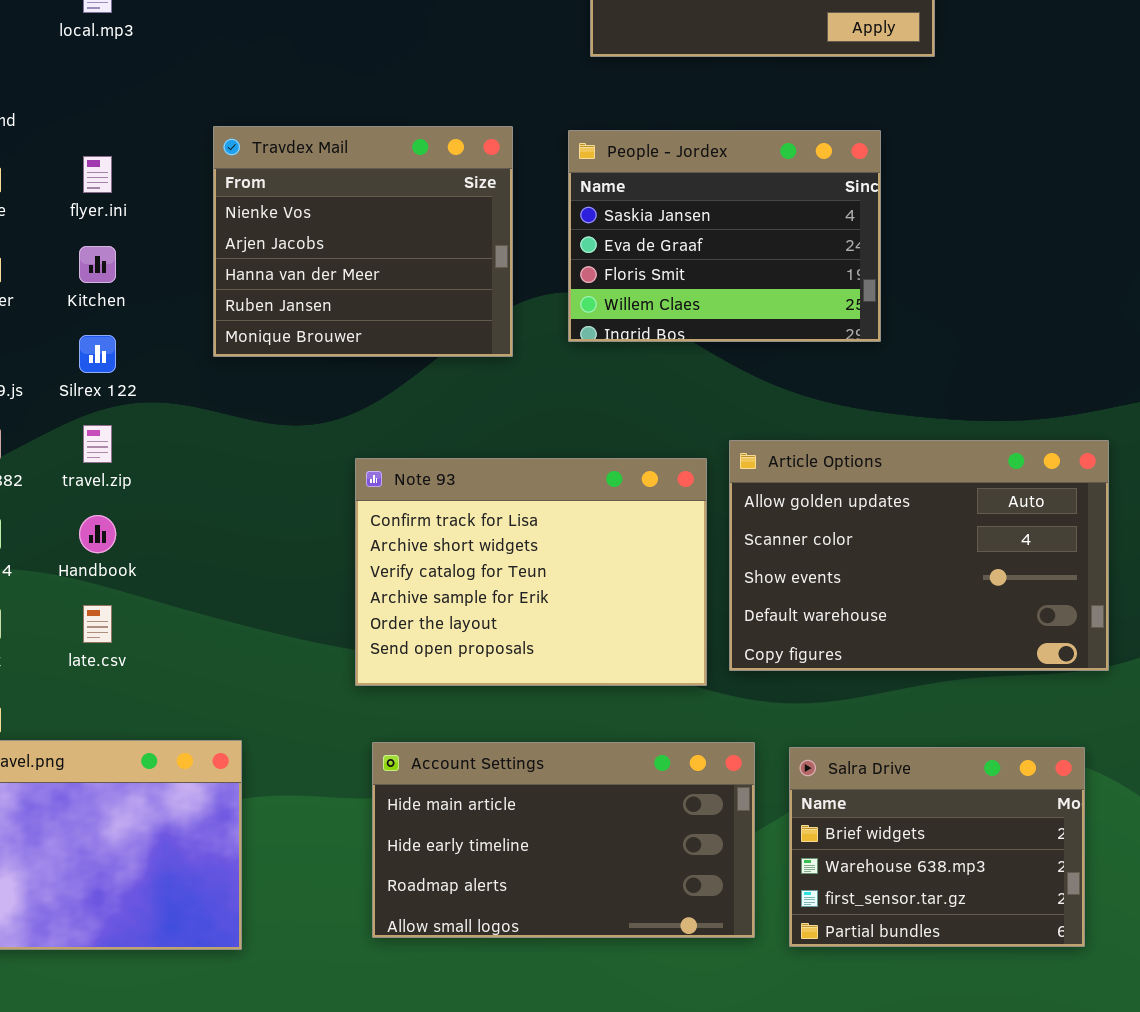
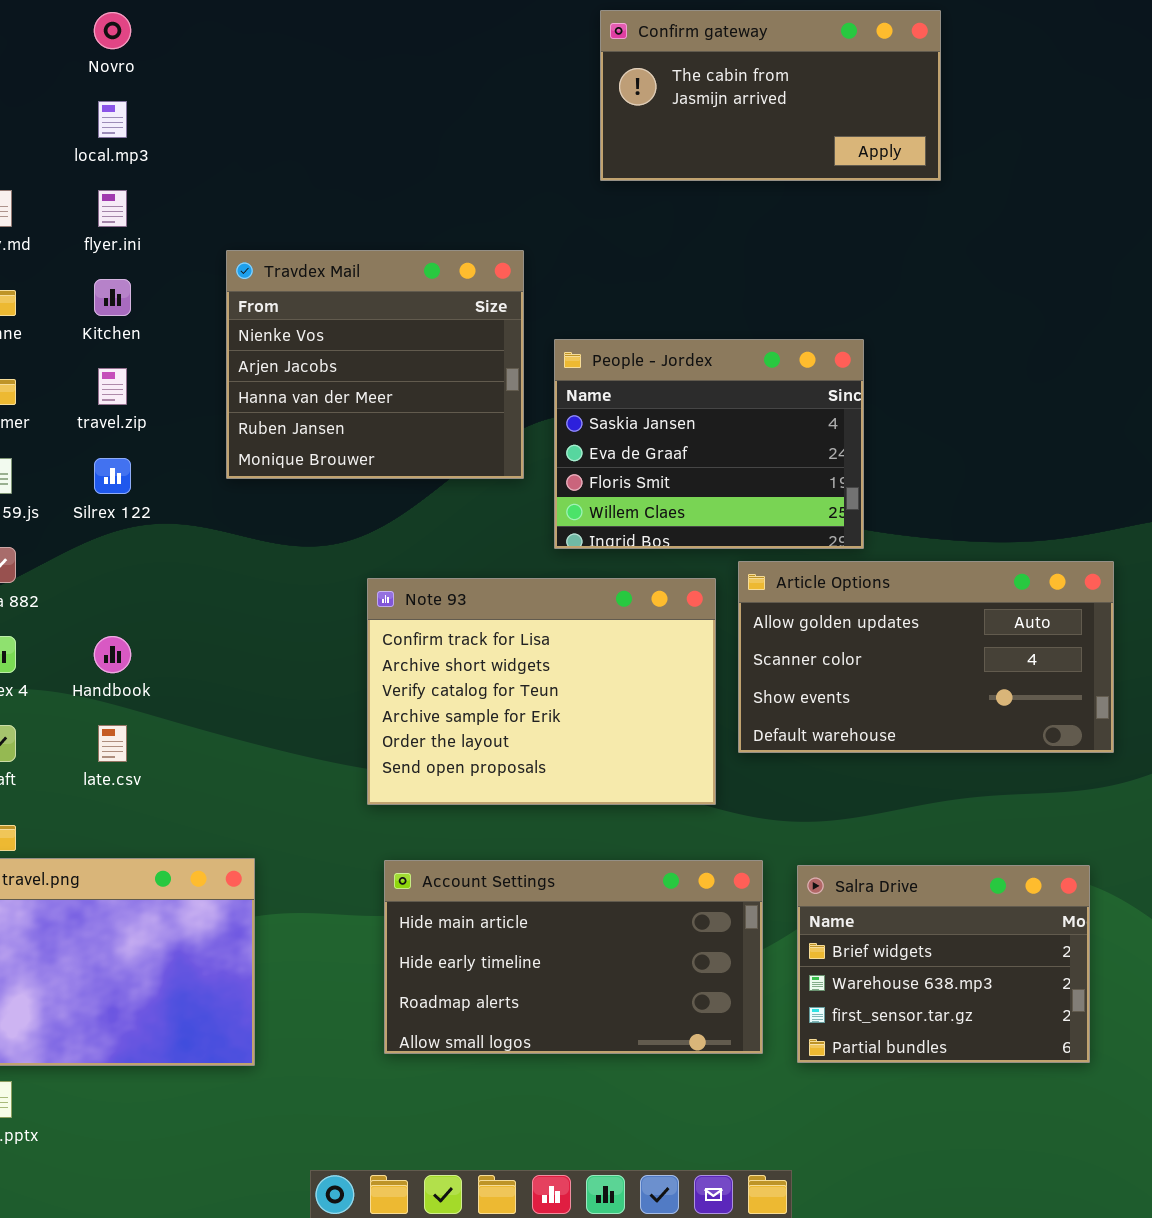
People - Jordex: [568,130,881,342] -> [554,339,864,549], moved
flyer.ini: [83,156,112,193] -> [98,190,127,227], moved
Kitchen: [79,246,116,283] -> [94,279,131,316], moved
travel.zip: [83,425,112,463] -> [98,368,127,405], moved
Article Options: [729,440,1109,671] -> [738,561,1114,753], resized

